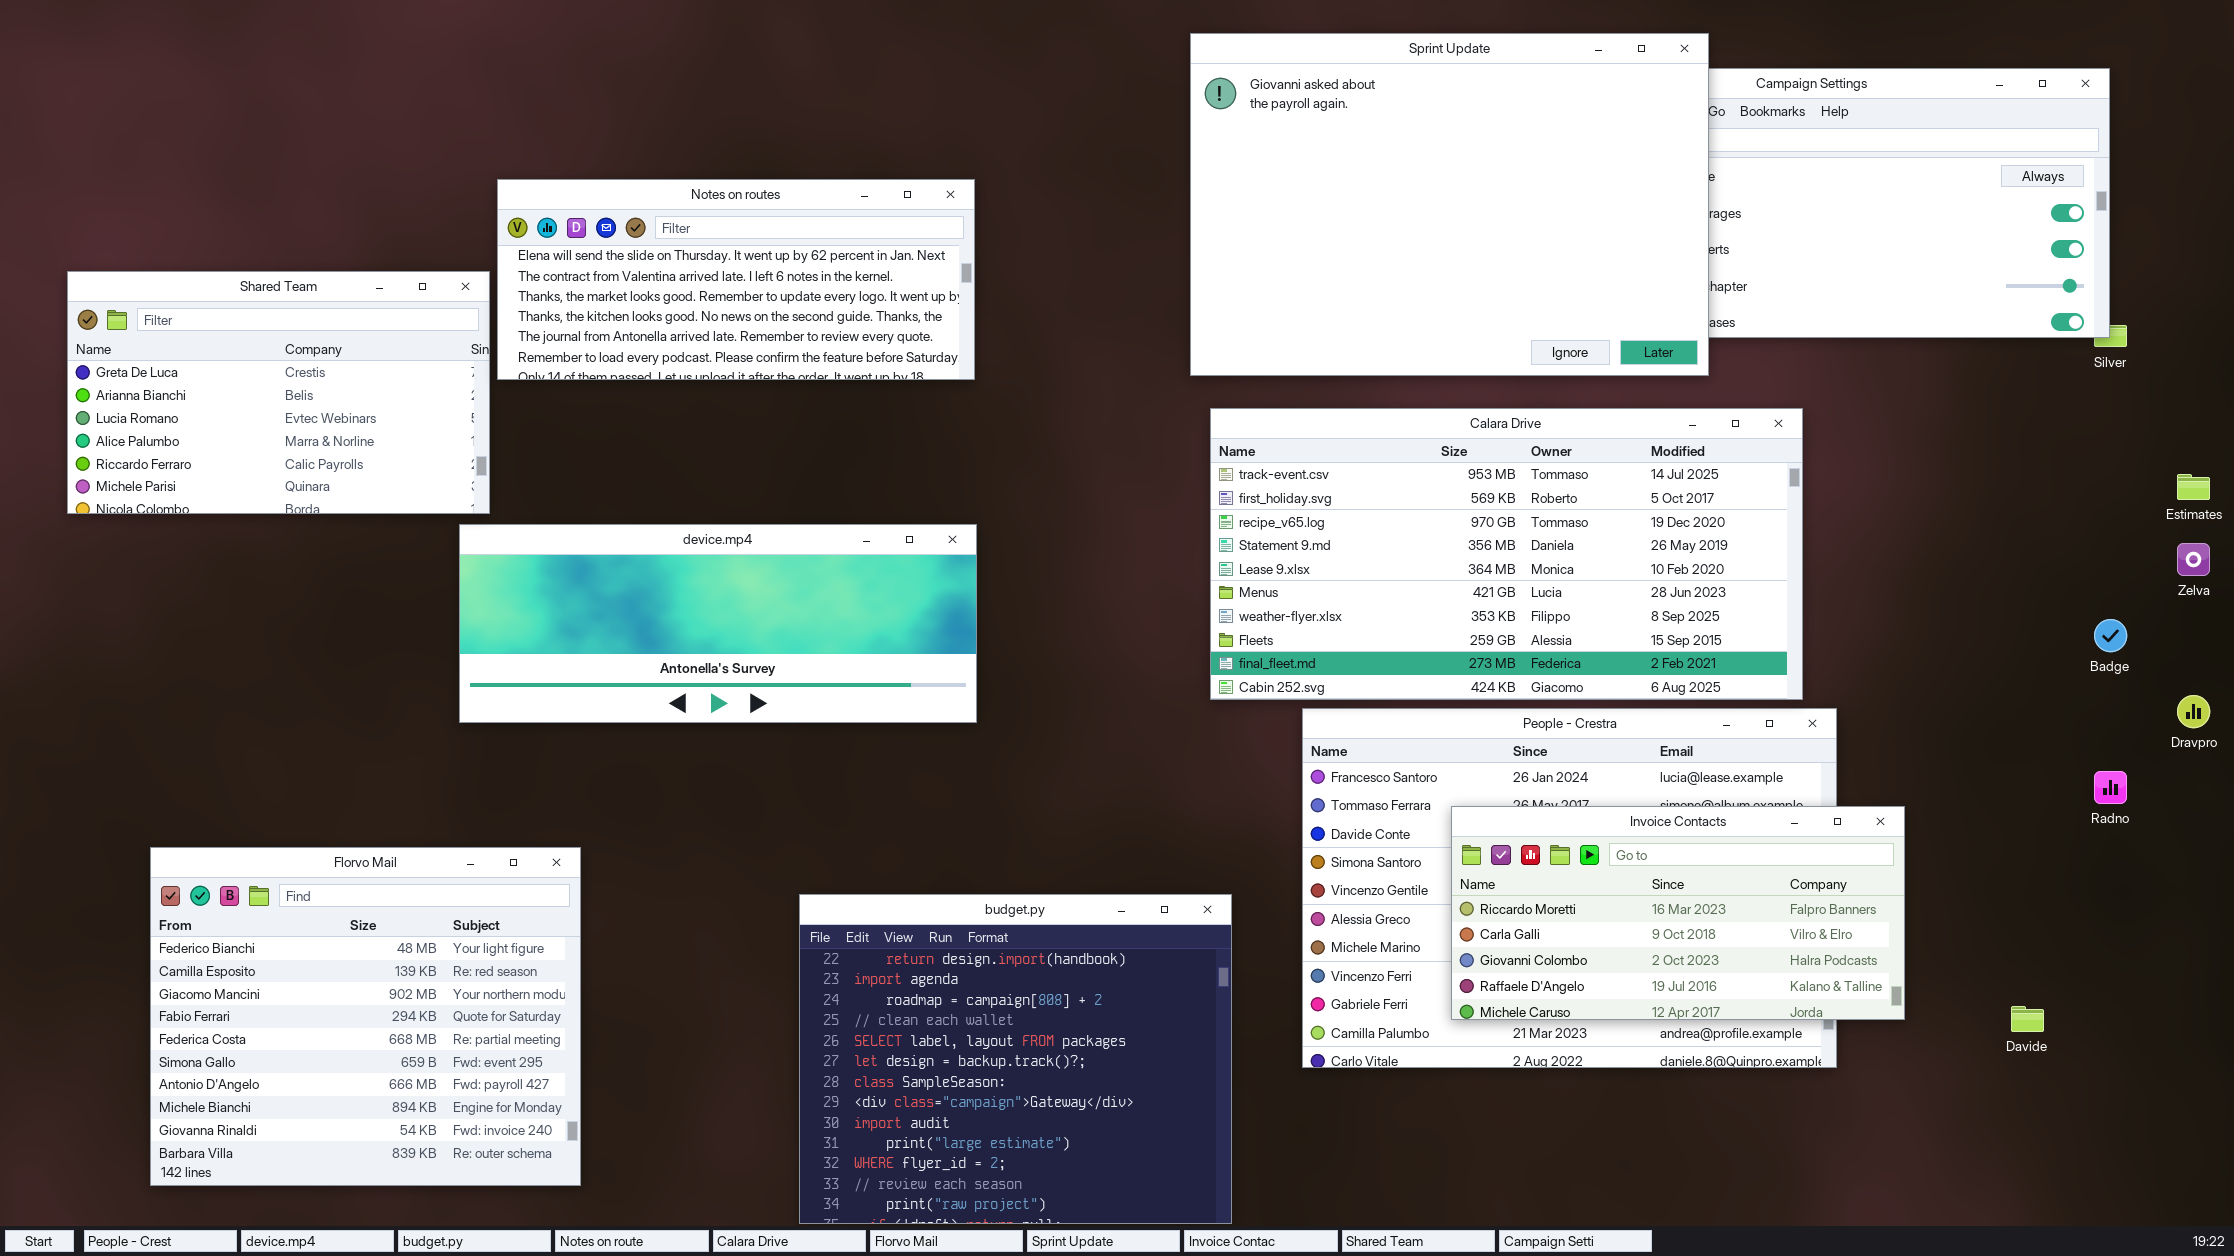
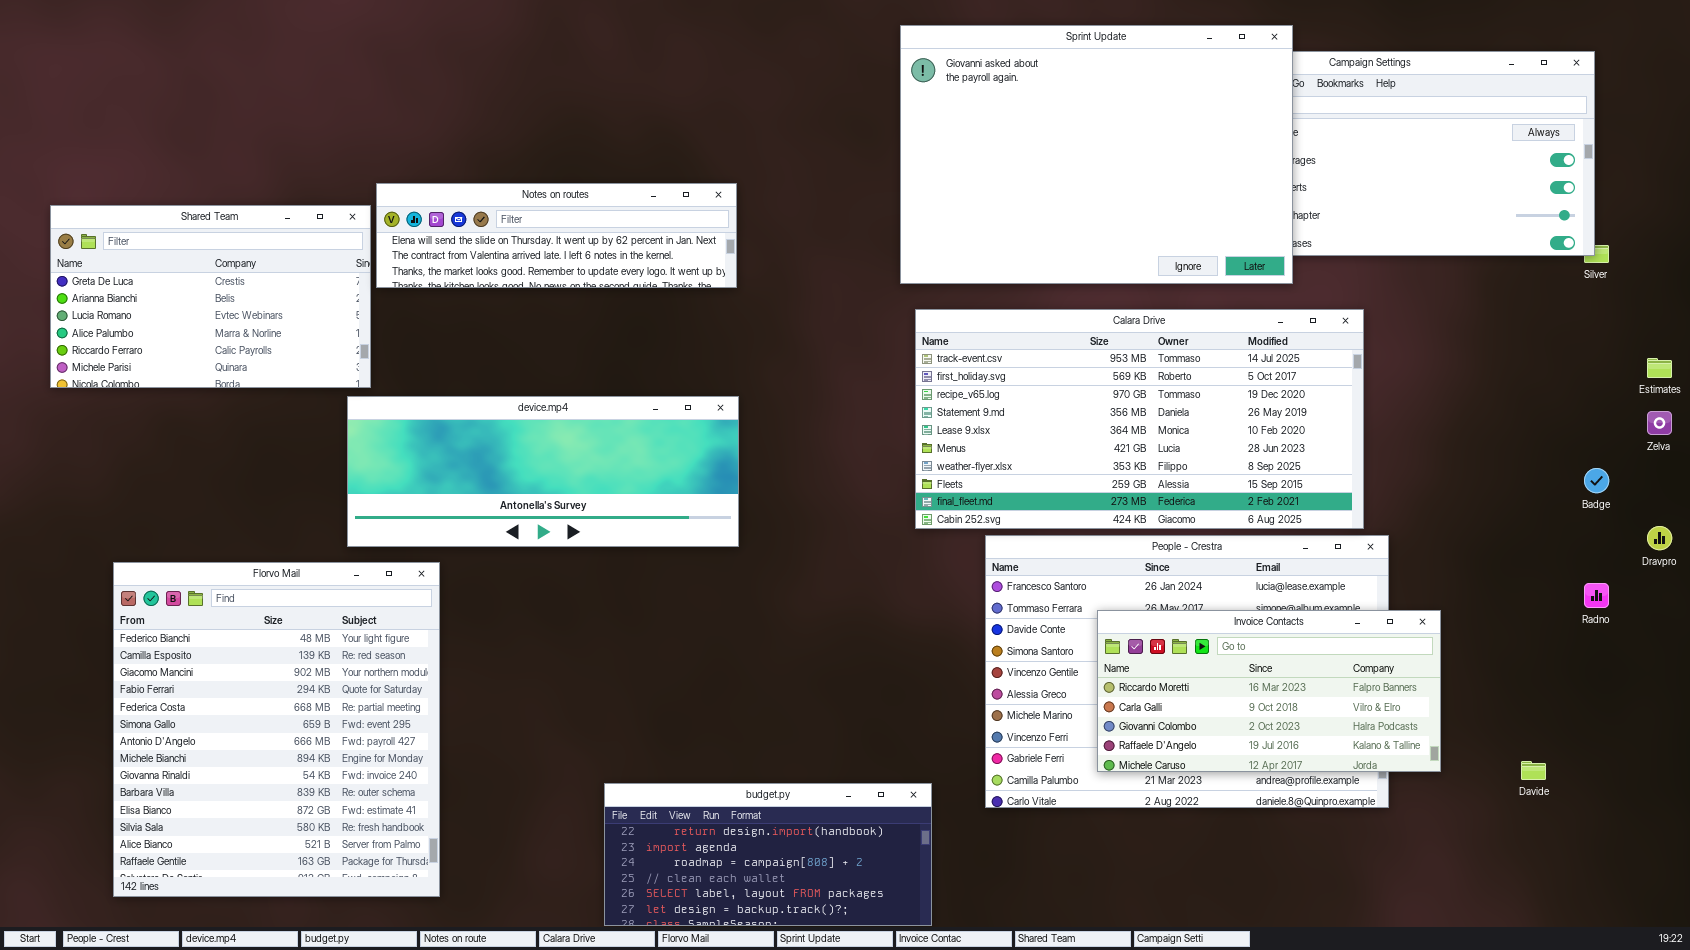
Notes on routes: [497,179,975,380] -> [376,183,737,288], resized
Florvo Mail: [150,847,581,1186] -> [113,562,440,897], resized
budget.py: [799,894,1232,1224] -> [604,783,932,926], resized

